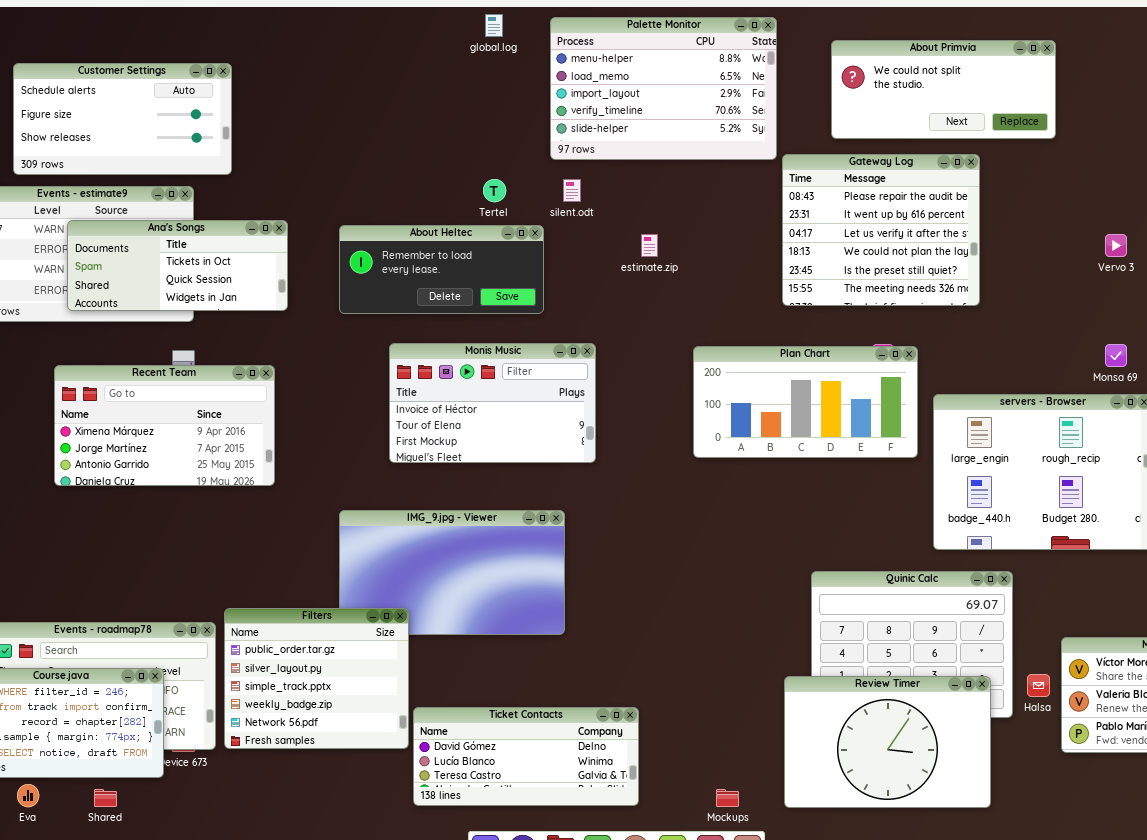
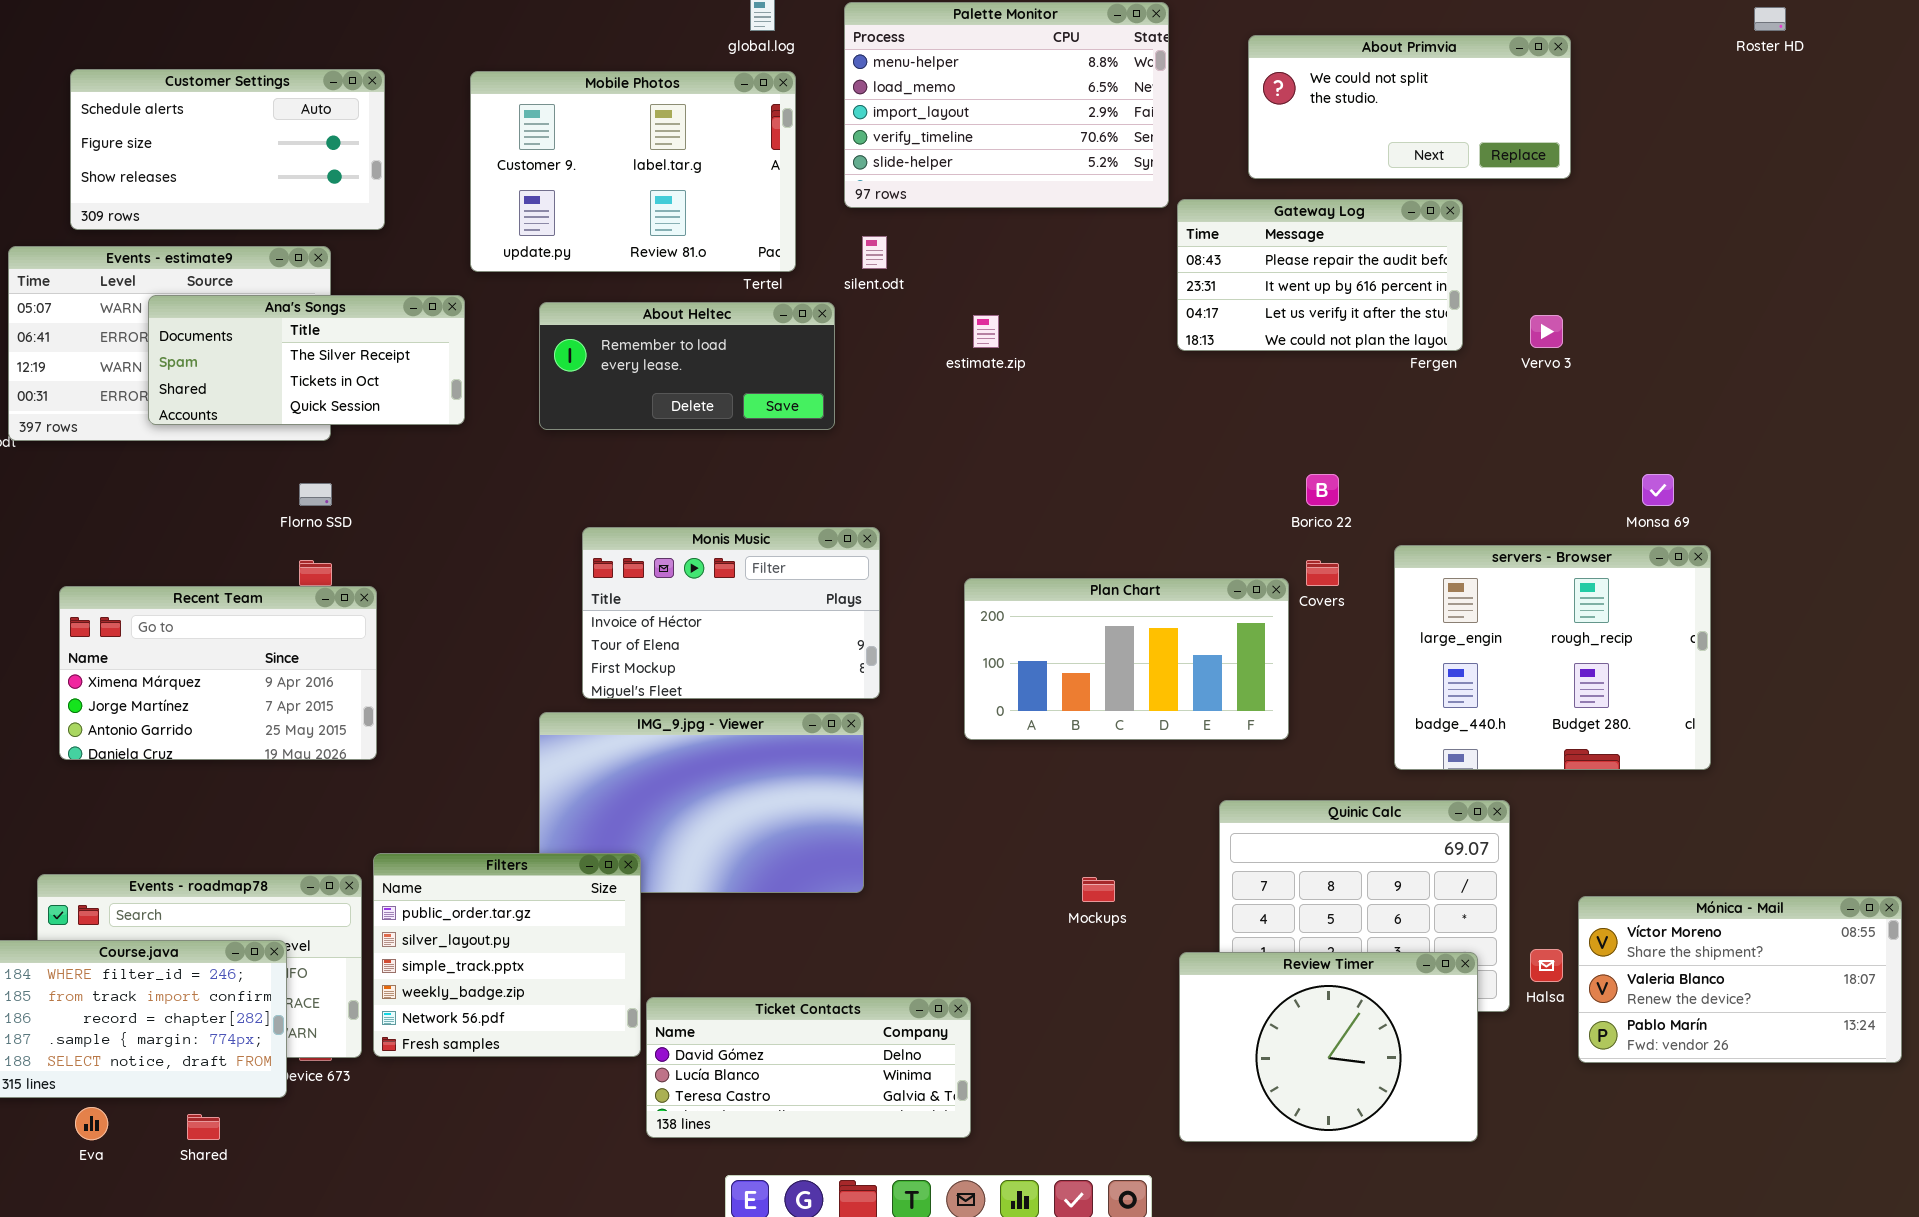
Mobile Photos: none -> [470,71,796,272], opened
Gateway Log: [782,154,980,306] -> [1177,199,1463,351], resized
Ana's Songs: [67,220,288,311] -> [148,295,465,425], scrolled up 1 row
Vervo 3: [1105,234,1127,257] -> [1530,315,1563,348], moved
Monis Music: [389,343,596,463] -> [582,527,880,699], moved
Plan Chart: [693,346,918,458] -> [964,578,1289,740], moved
Recent Team: [54,365,275,486] -> [59,586,377,760], moved
Mockups: [716,789,739,807] -> [1082,877,1115,902], moved

